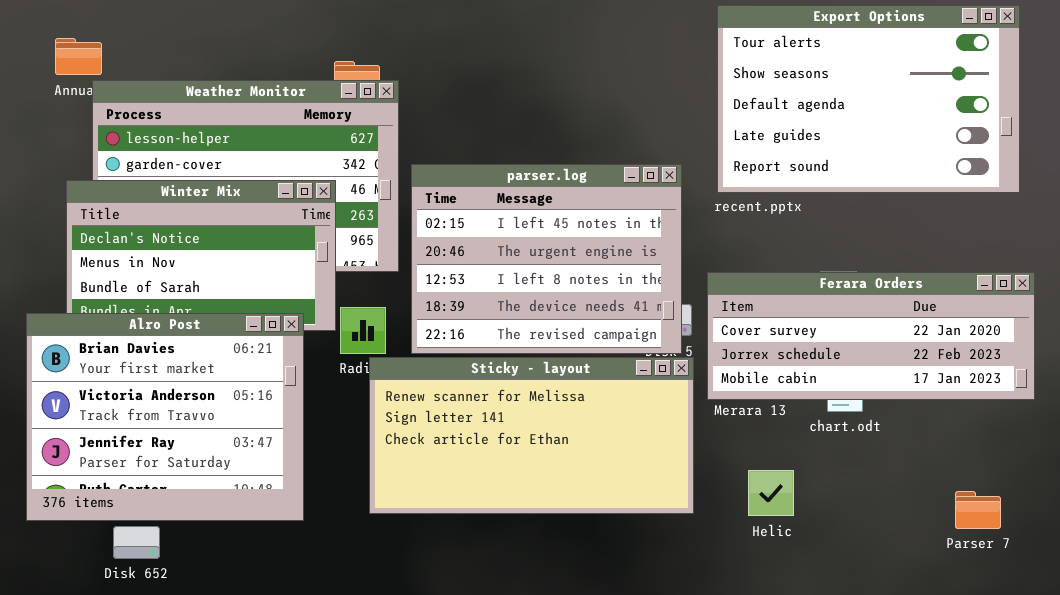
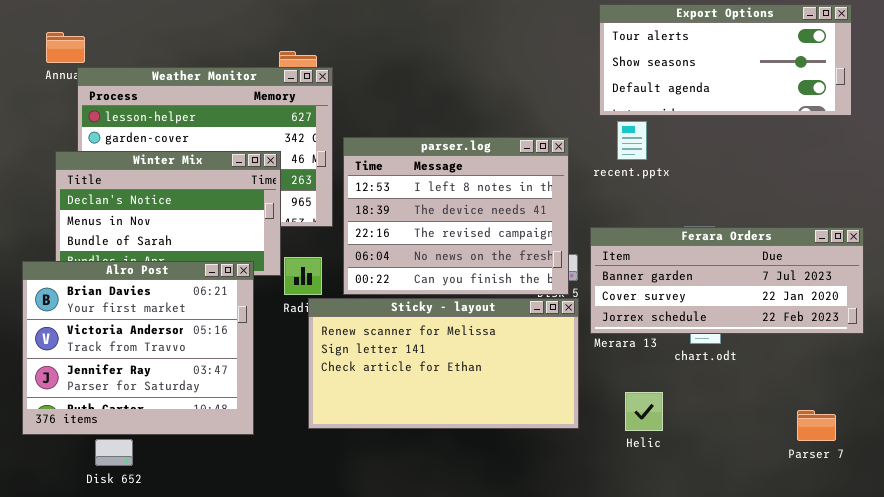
Export Options: [717,5,1020,193] -> [599,4,852,116], resized
parser.log: [411,164,682,354] -> [343,137,569,295], scrolled down 2 rows
Ferara Orders: [707,272,1035,400] -> [590,227,864,334], scrolled up 1 row

